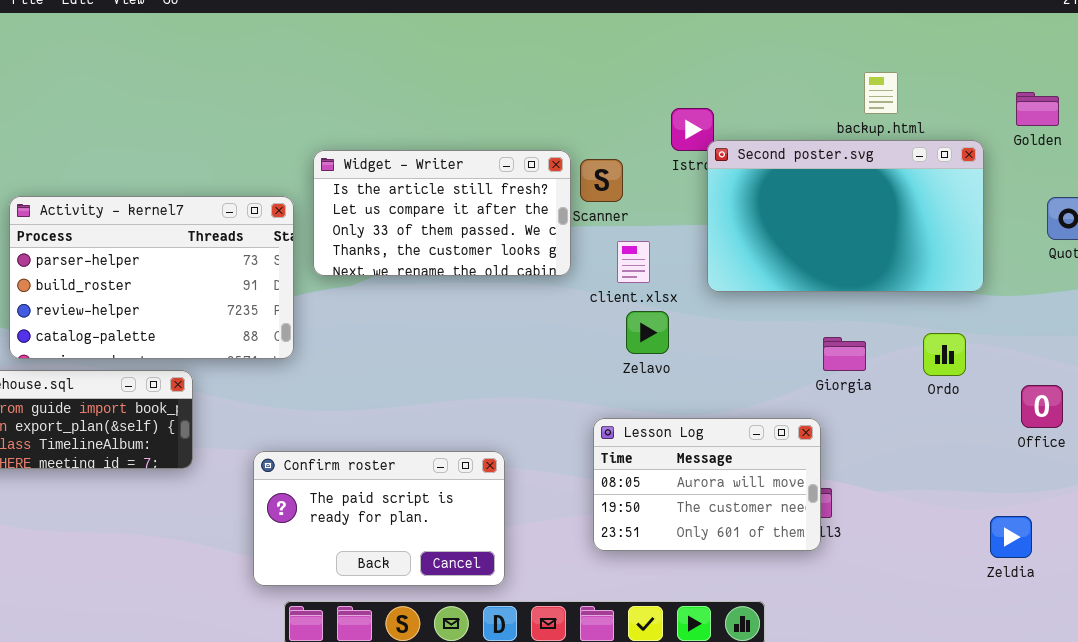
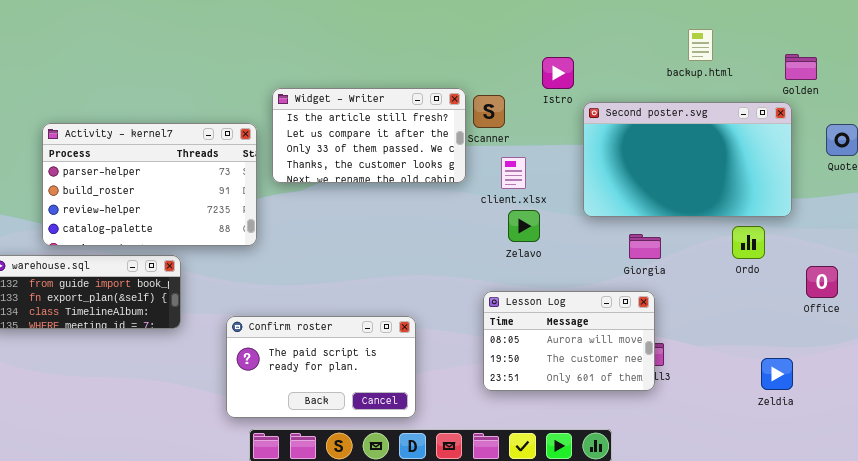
Golden: [1016,92,1059,126] -> [785,54,817,80], moved
Second poster.svg: [707,140,984,292] -> [583,102,792,217], moved
Giorgia: [823,337,866,371] -> [629,234,661,259], moved
Zeldia: [990,516,1032,558] -> [761,358,793,390], moved

